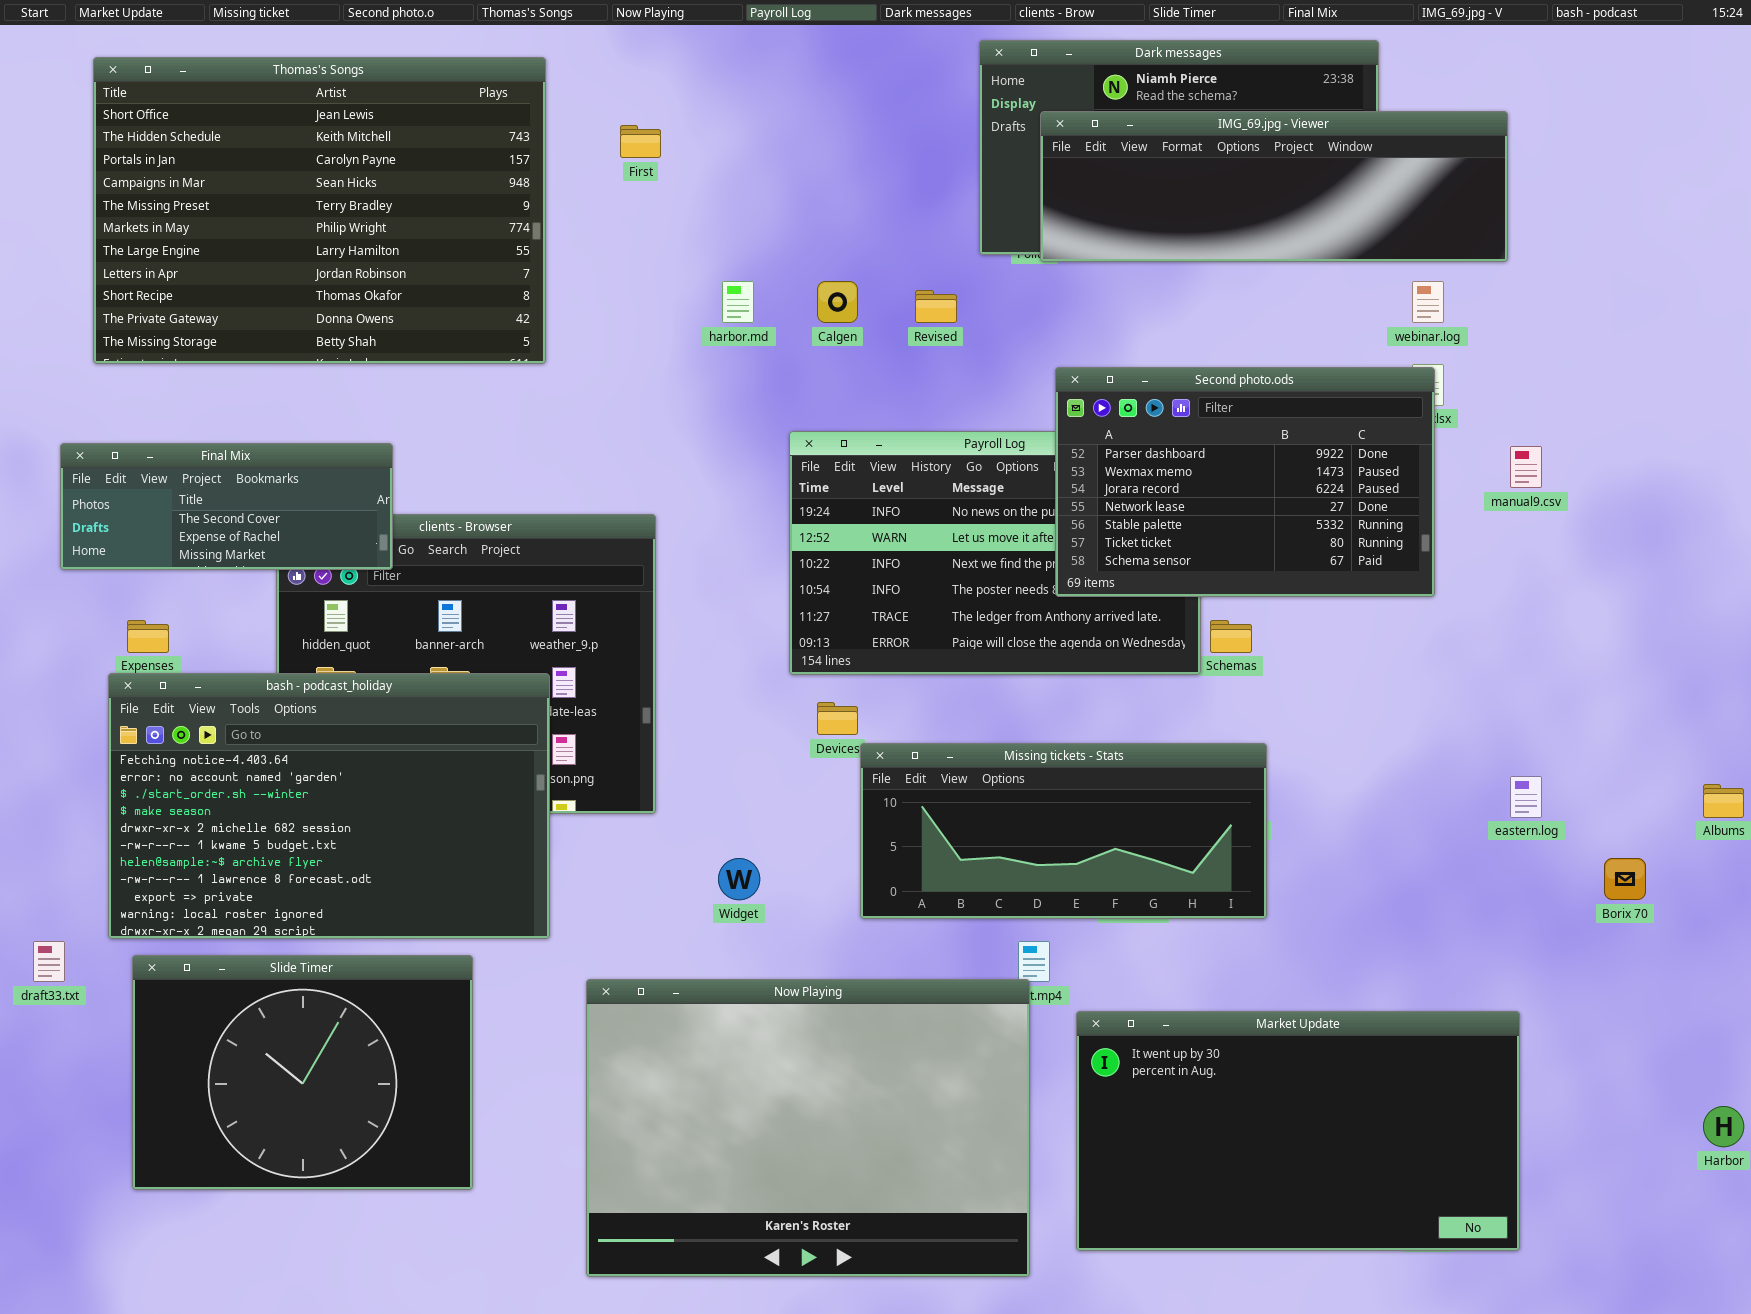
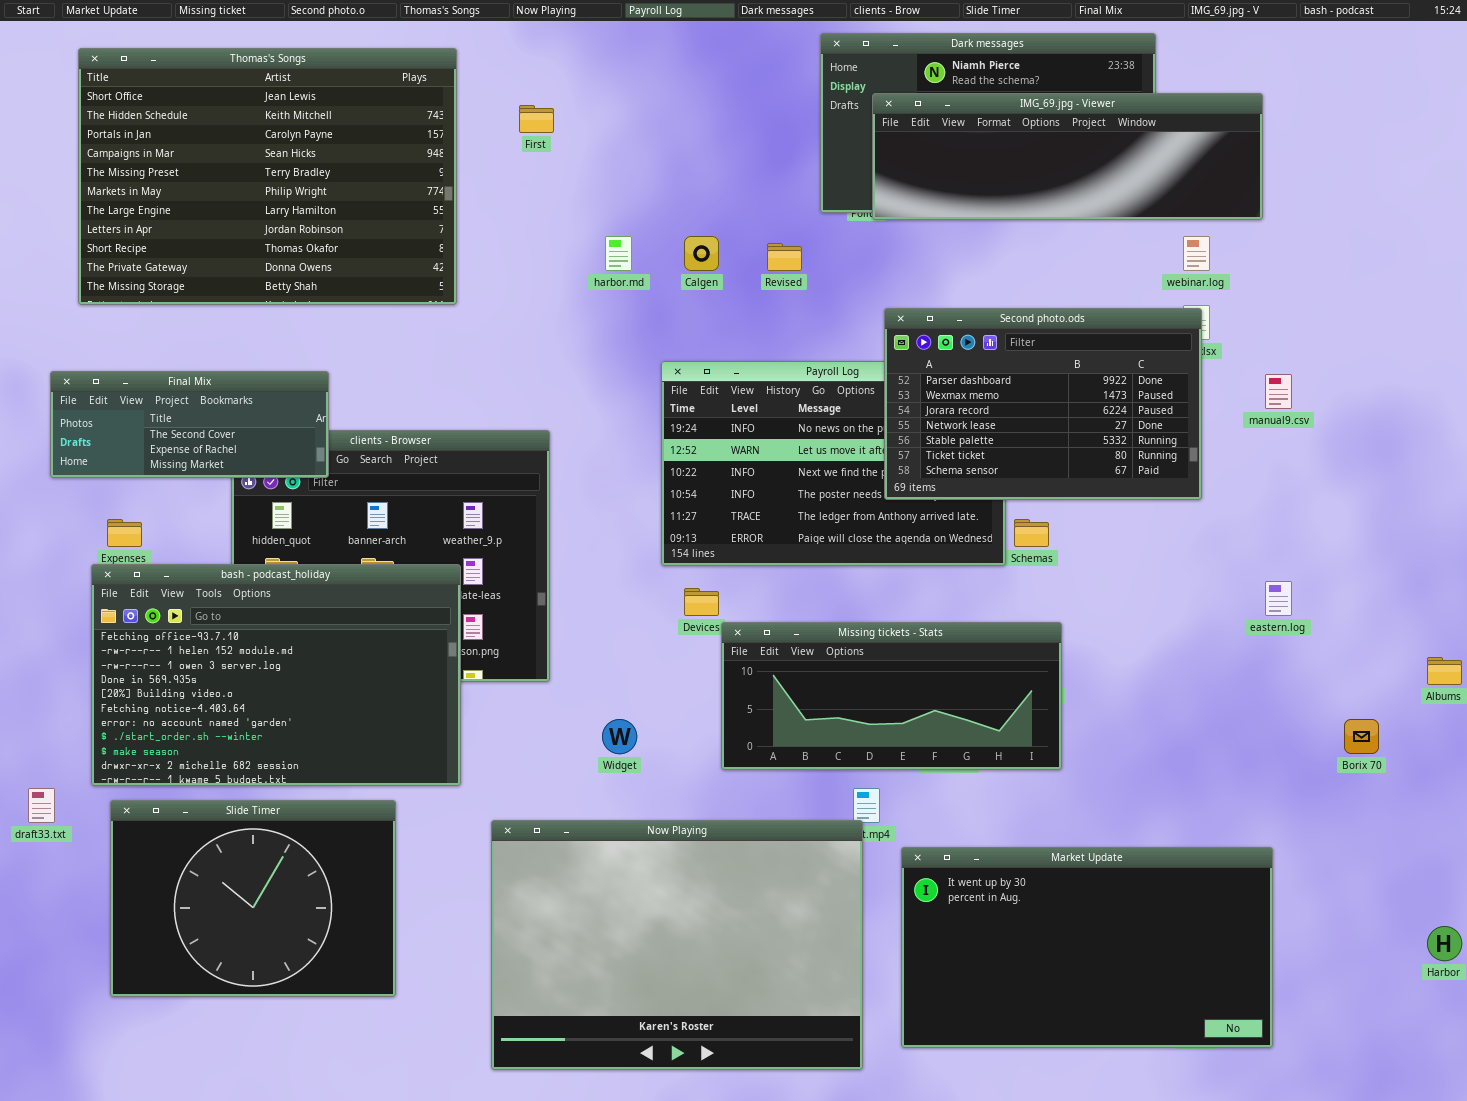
bash - podcast_holiday: [108,673,550,939] -> [91,564,461,786], scrolled up 5 rows
eastern.log: [1510,776,1542,818] -> [1265,581,1292,616], moved

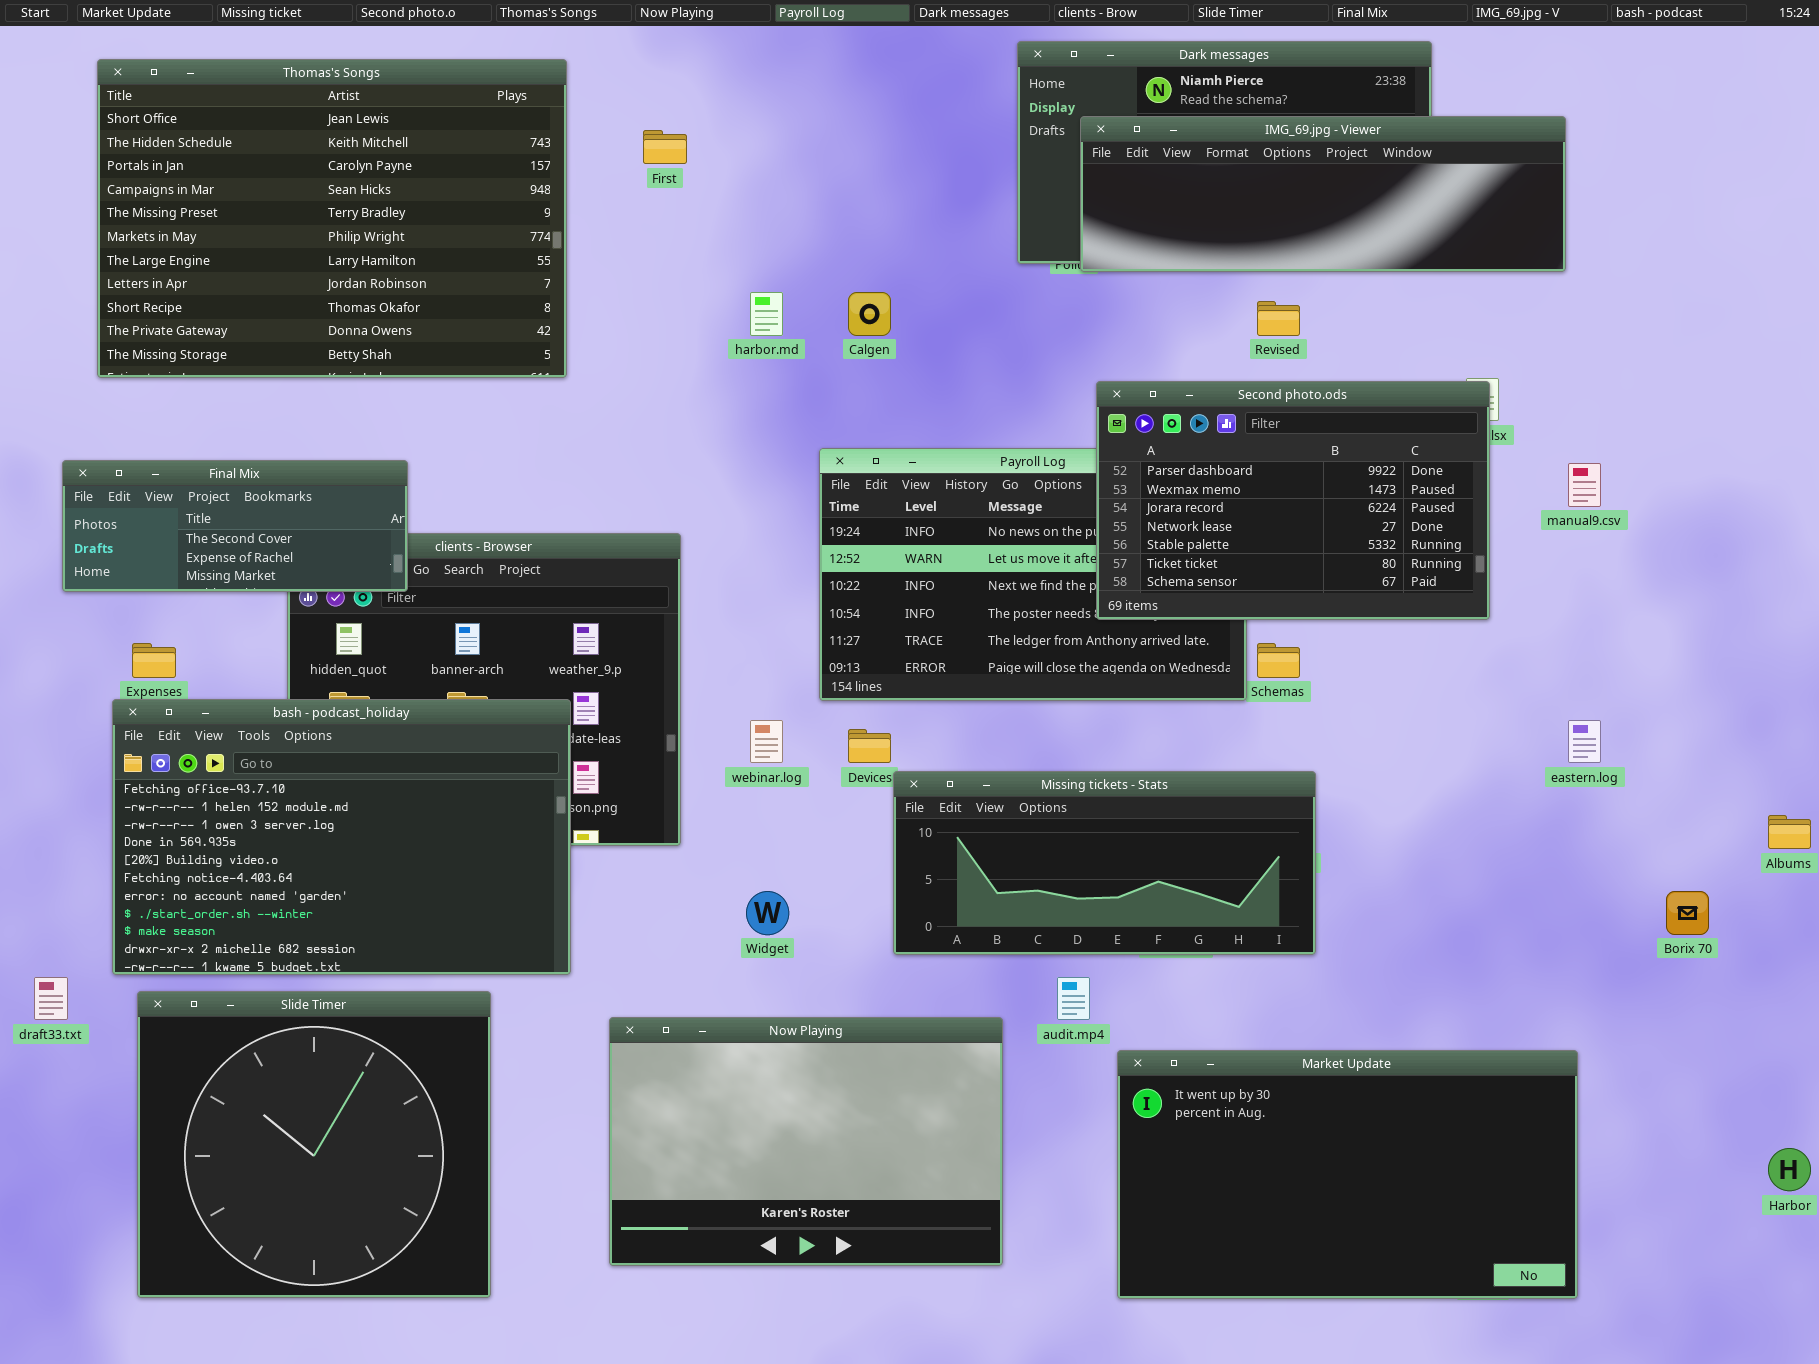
webinar.log: [1183,236,1210,271] -> [750,720,783,763], moved
Revised: [767,243,802,271] -> [1257,301,1300,336], moved
Slide Timer: [110,800,396,997] -> [137,991,491,1298], resized
Now Playing: [491,820,863,1070] -> [609,1017,1003,1266], resized

